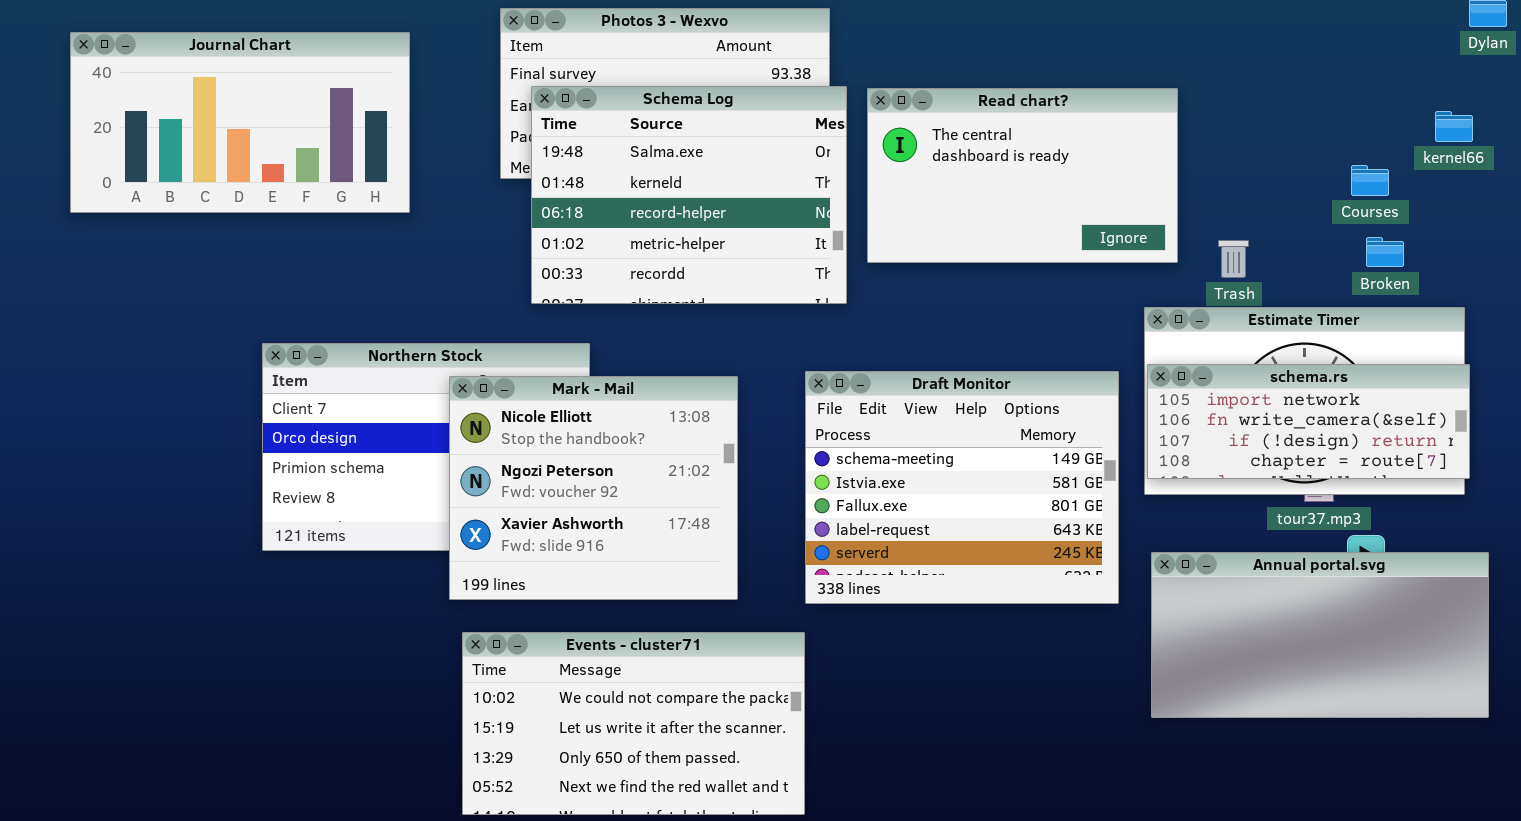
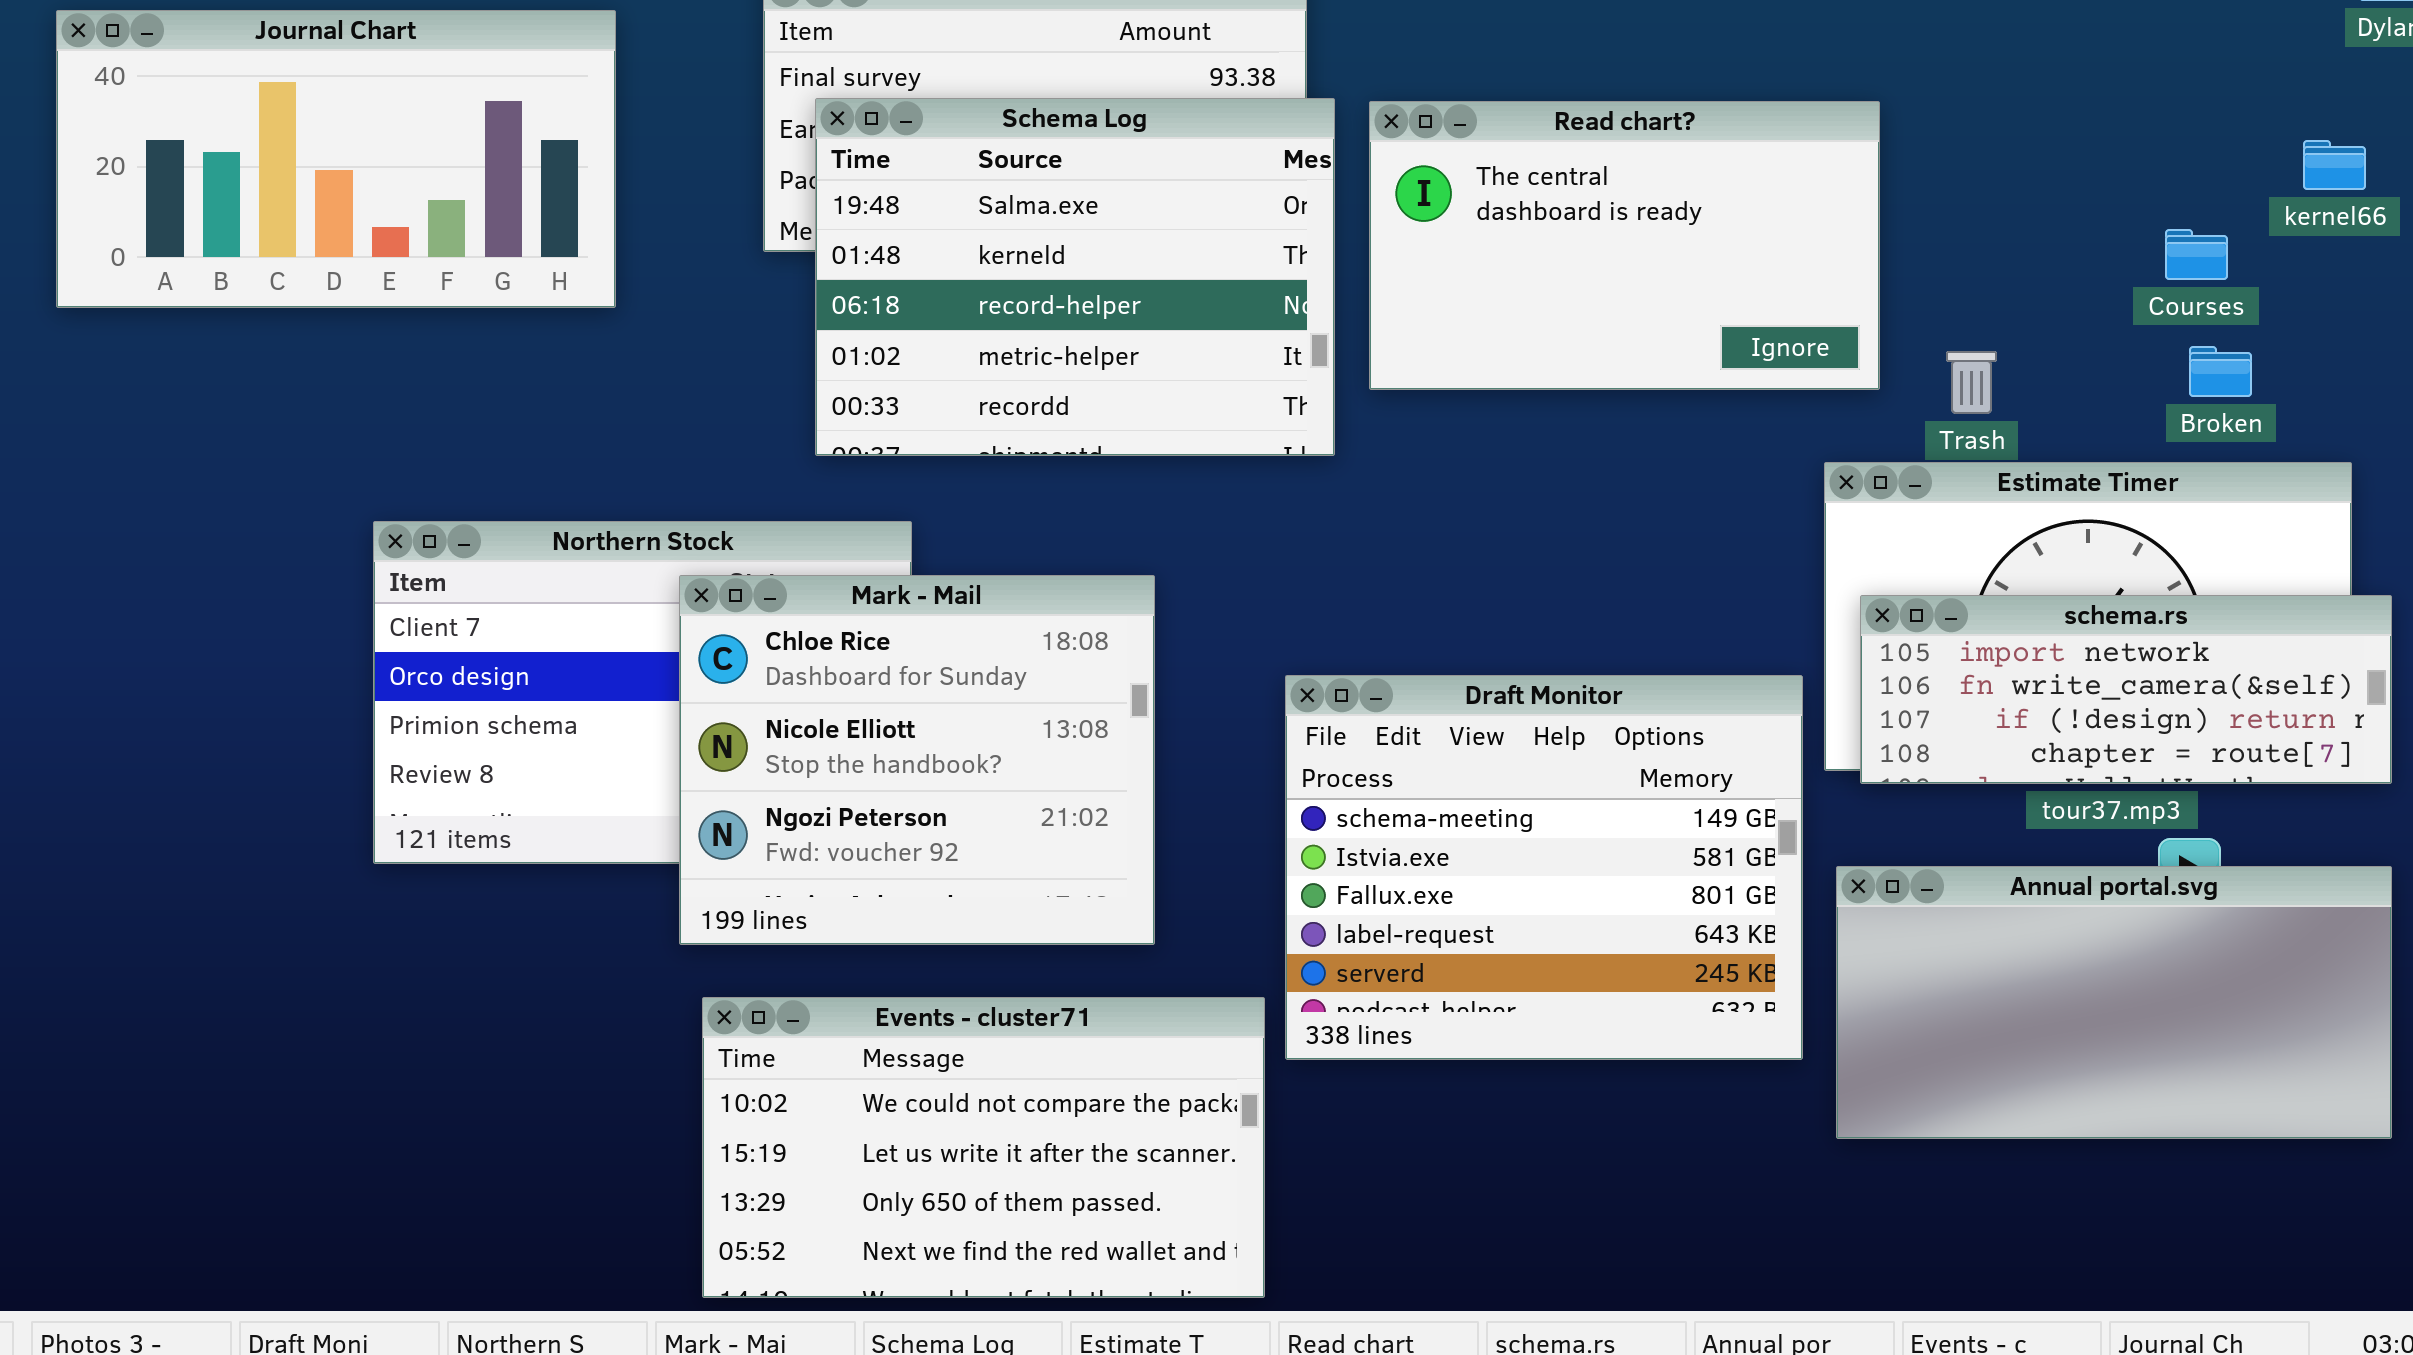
schema.rs: [1147,364,1470,479] -> [1860,595,2392,784], moved
Draft Monitor: [805,371,1119,604] -> [1285,675,1803,1060], moved
Mark - Mail: [449,376,738,600] -> [679,575,1155,945], scrolled up 1 row

